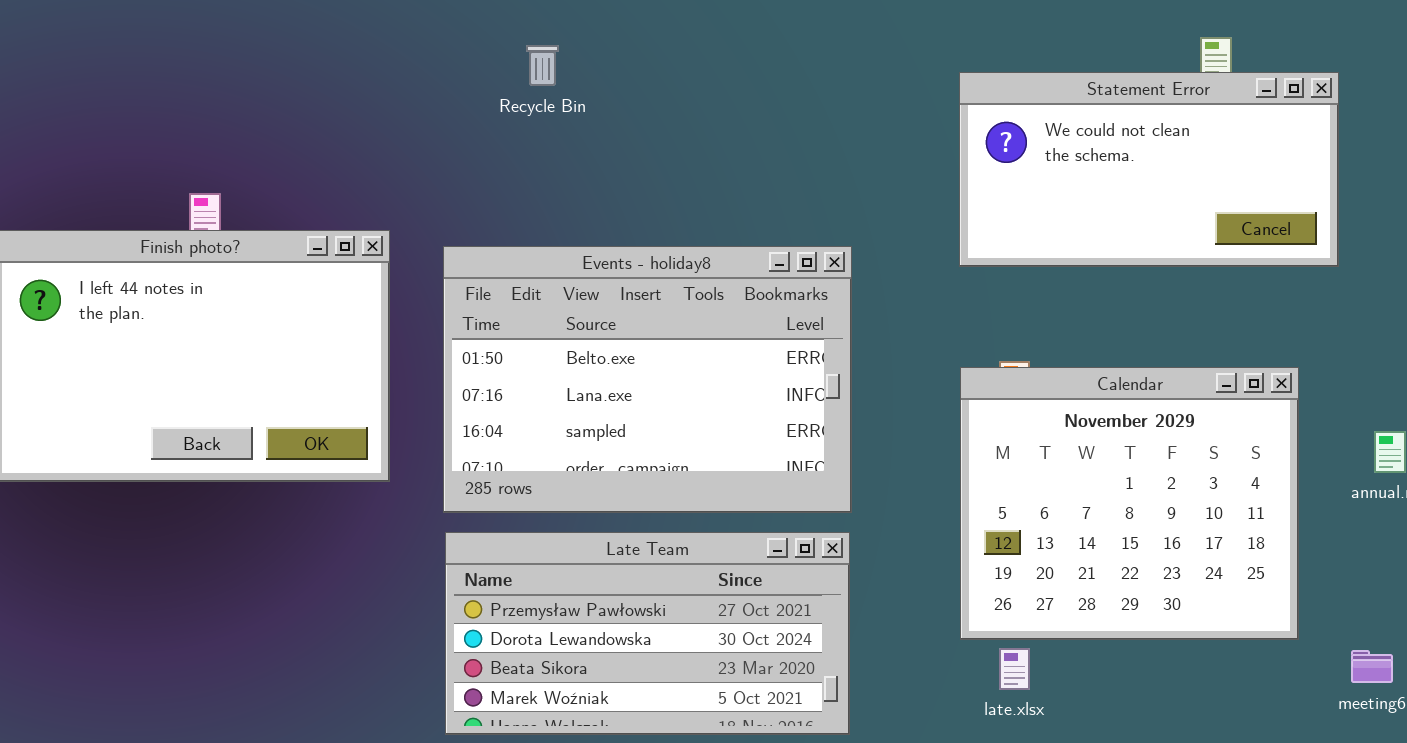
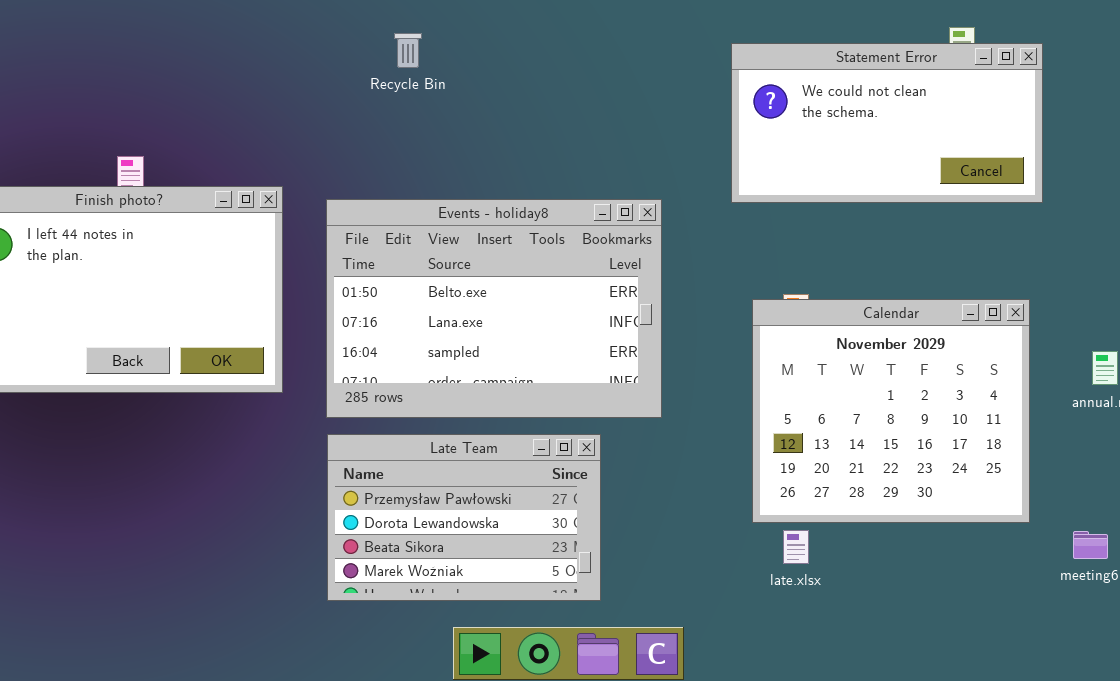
Statement Error: [959,72,1339,267] -> [731,43,1043,203], moved
Late Team: [445,532,850,735] -> [327,434,601,601], resized

